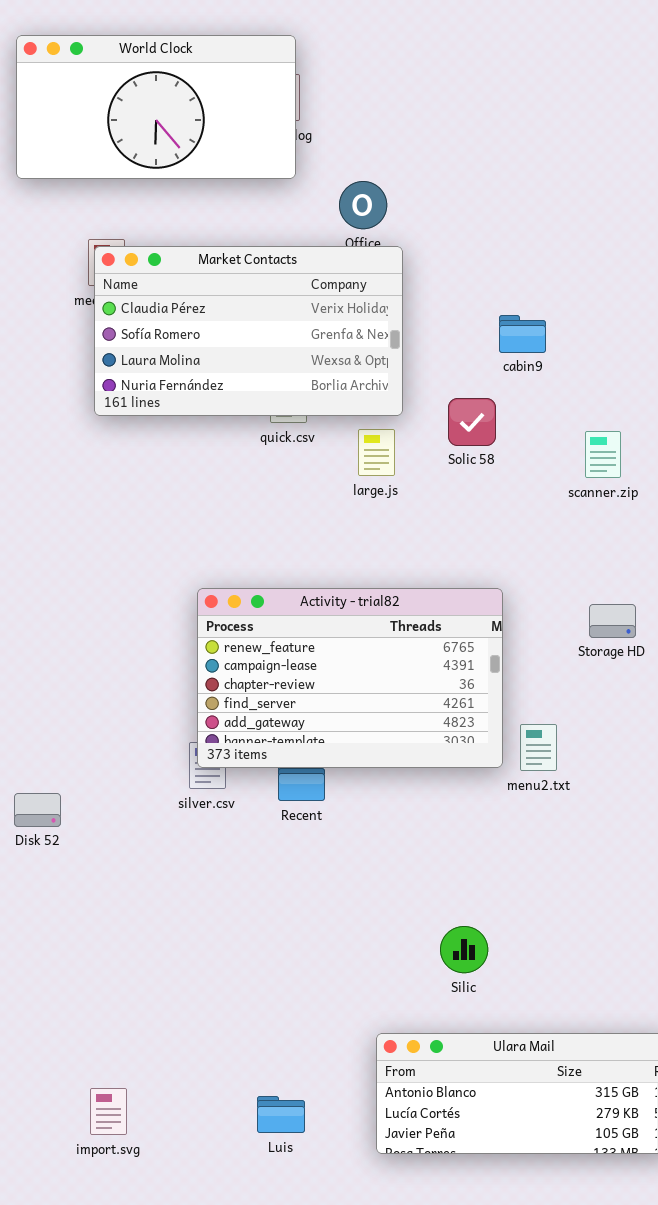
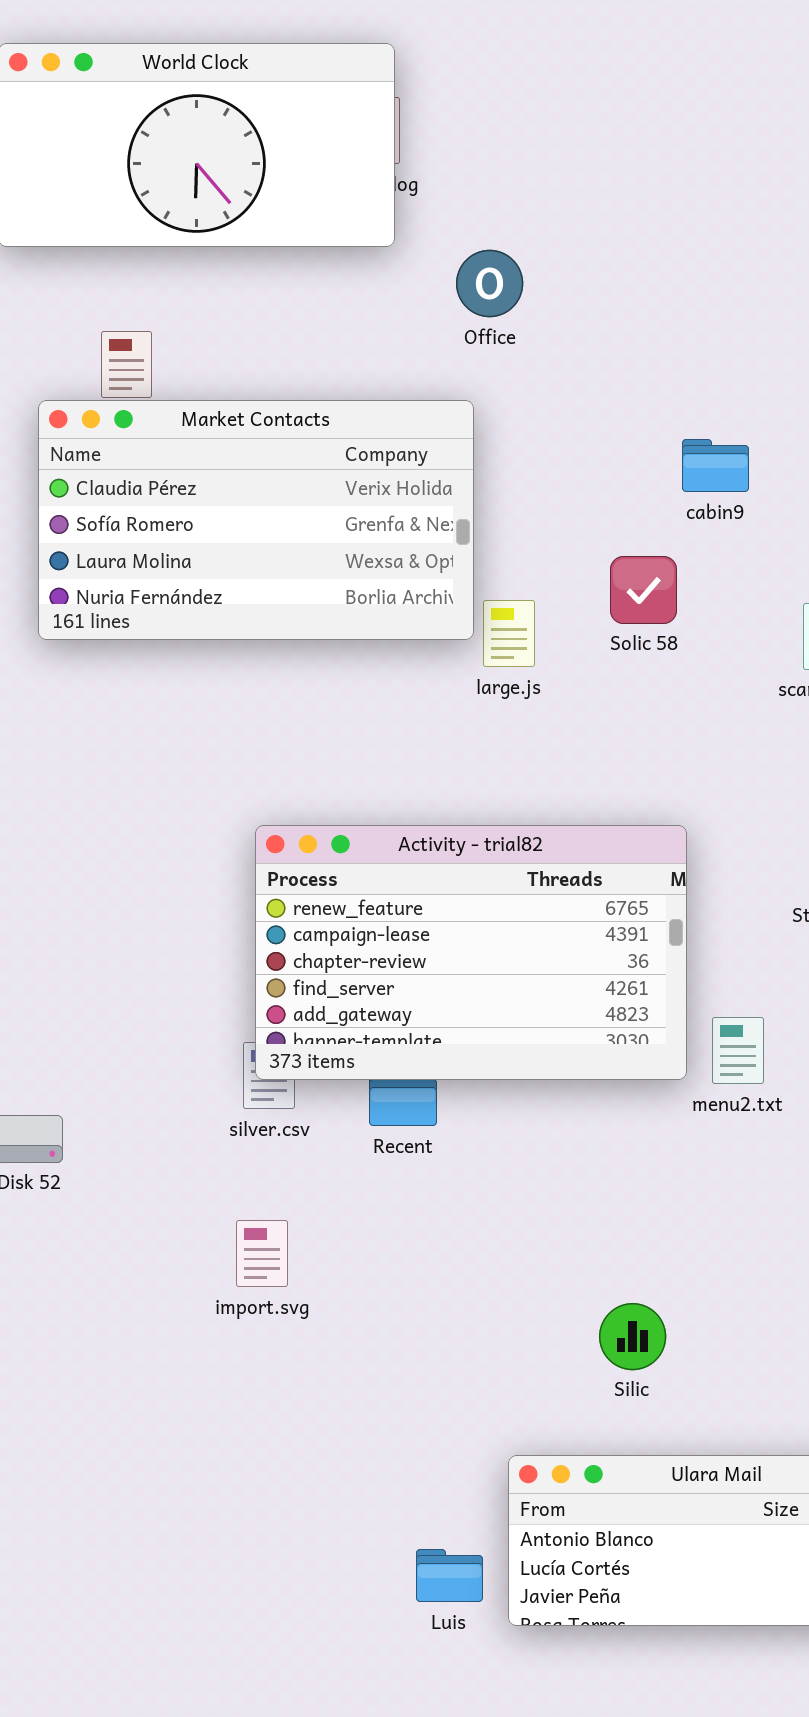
Market Contacts: [94,246,403,416] -> [38,400,474,640], moved
import.svg: [90,1088,127,1135] -> [236,1220,288,1287], moved
Luis: [257,1096,305,1133] -> [416,1549,483,1602], moved

